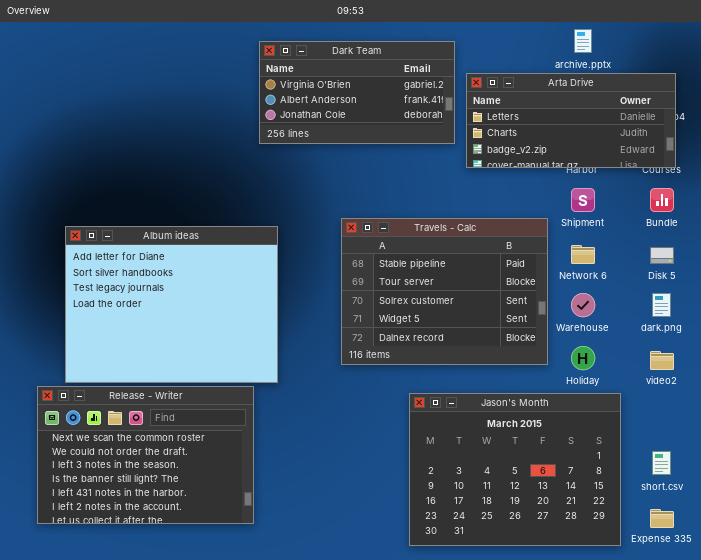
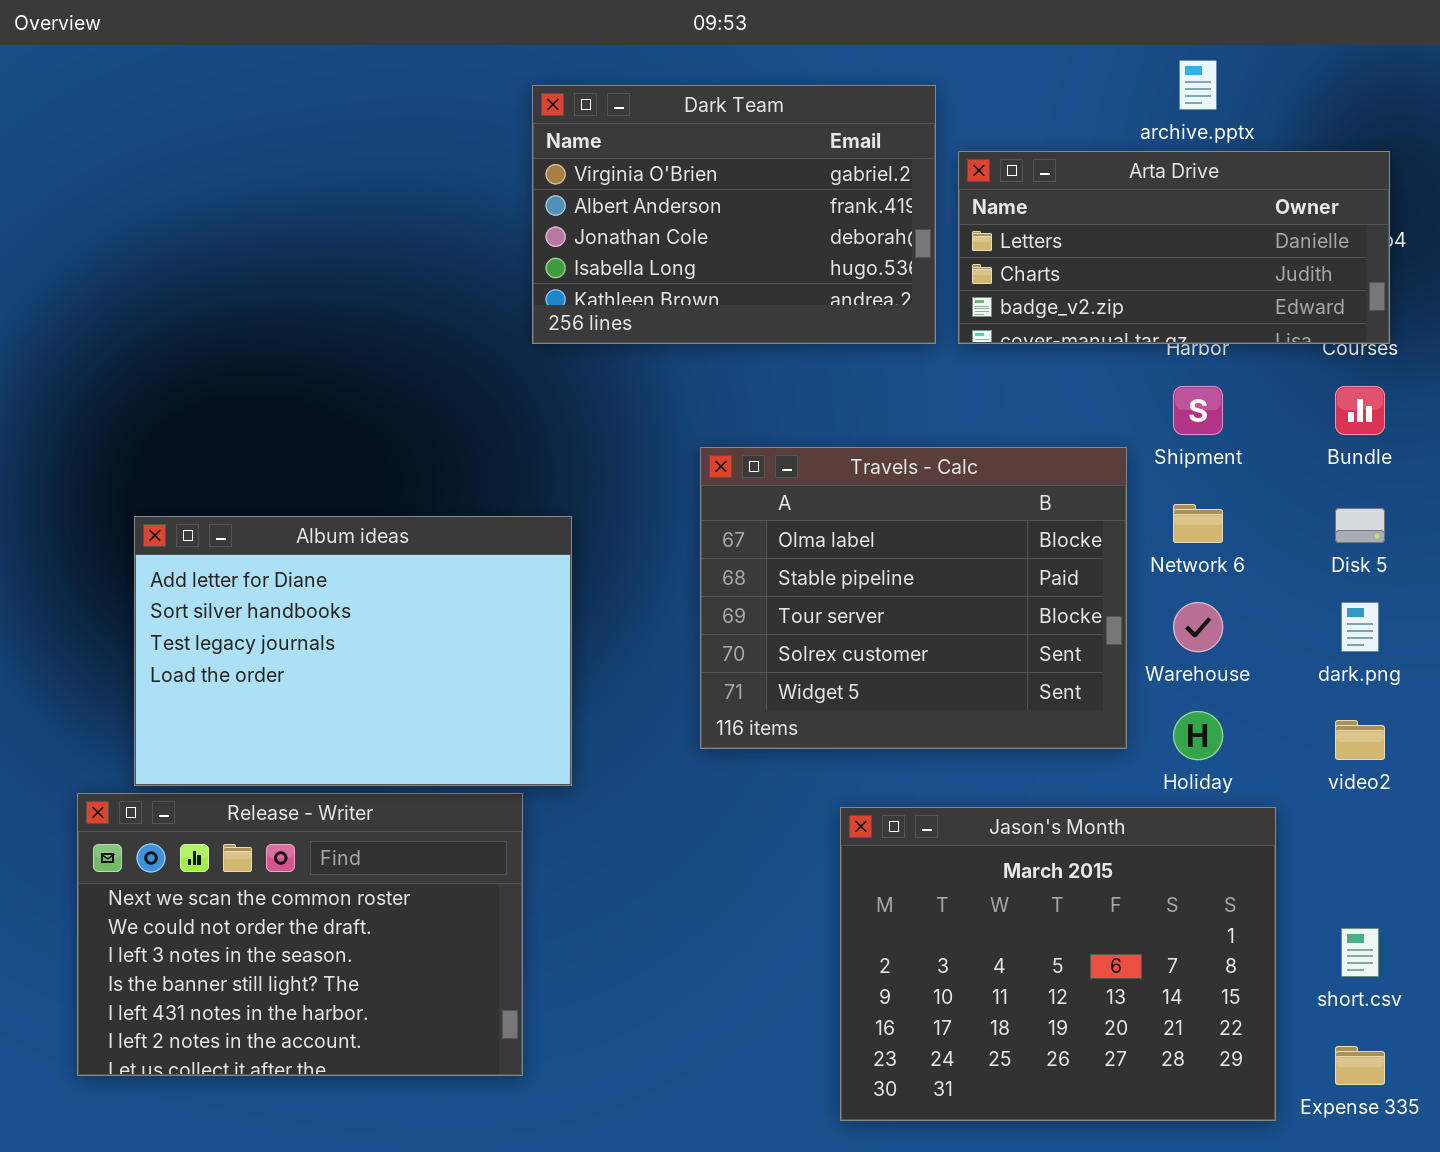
Dark Team: [259,41,455,144] -> [532,85,936,344], resized
Travels - Calc: [341,218,548,365] -> [700,447,1127,749], scrolled up 1 row
Album ideas: [65,226,278,383] -> [134,516,572,786], resized

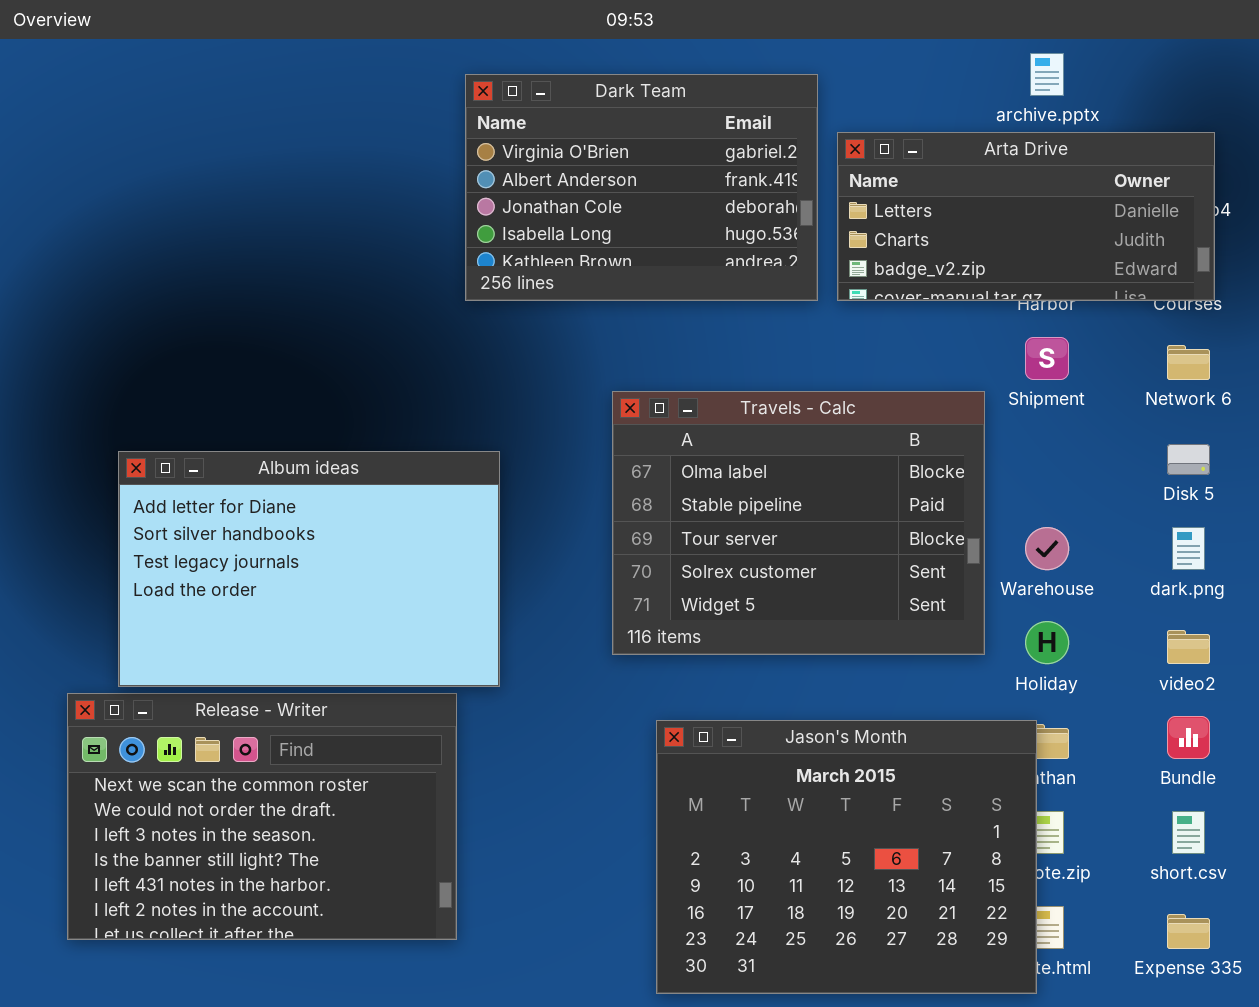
Bundle: [1335,386,1385,435] -> [1167,716,1210,759], moved
Network 6: [1173,504,1223,543] -> [1167,345,1210,380], moved
Jason's Month: [840,807,1276,1121] -> [656,720,1037,994], moved

